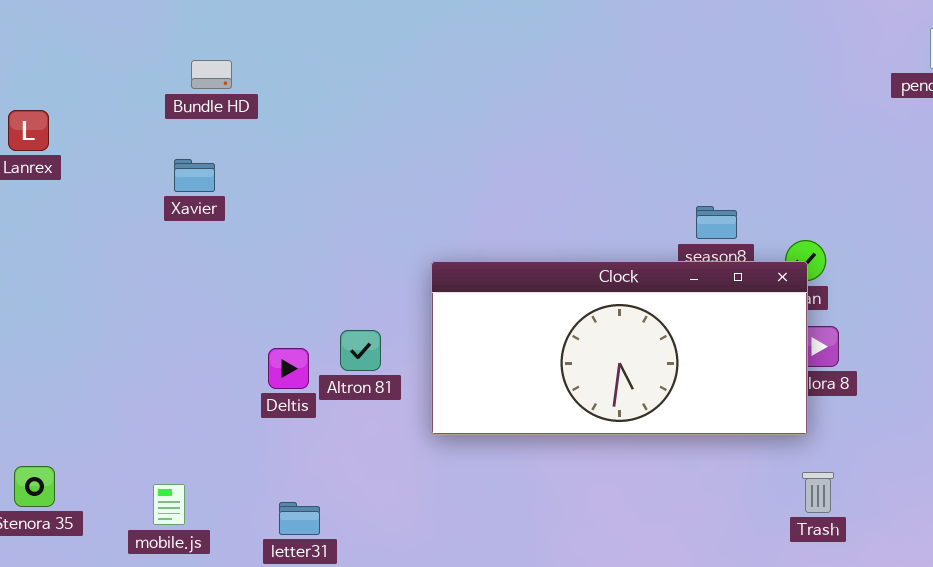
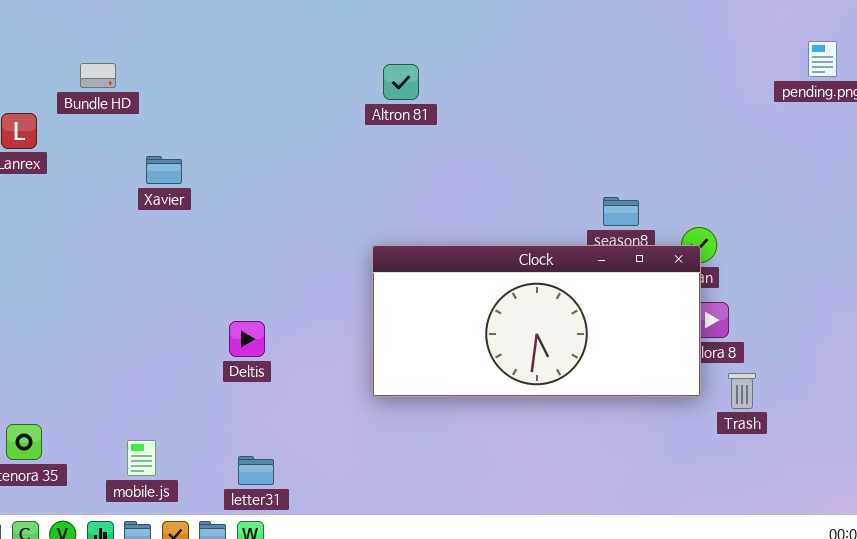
Bundle HD: [191,60,232,89] -> [80,63,116,88], moved
Altron 81: [340,330,381,371] -> [383,64,419,100], moved
Trash: [802,472,834,513] -> [728,373,756,409], moved

